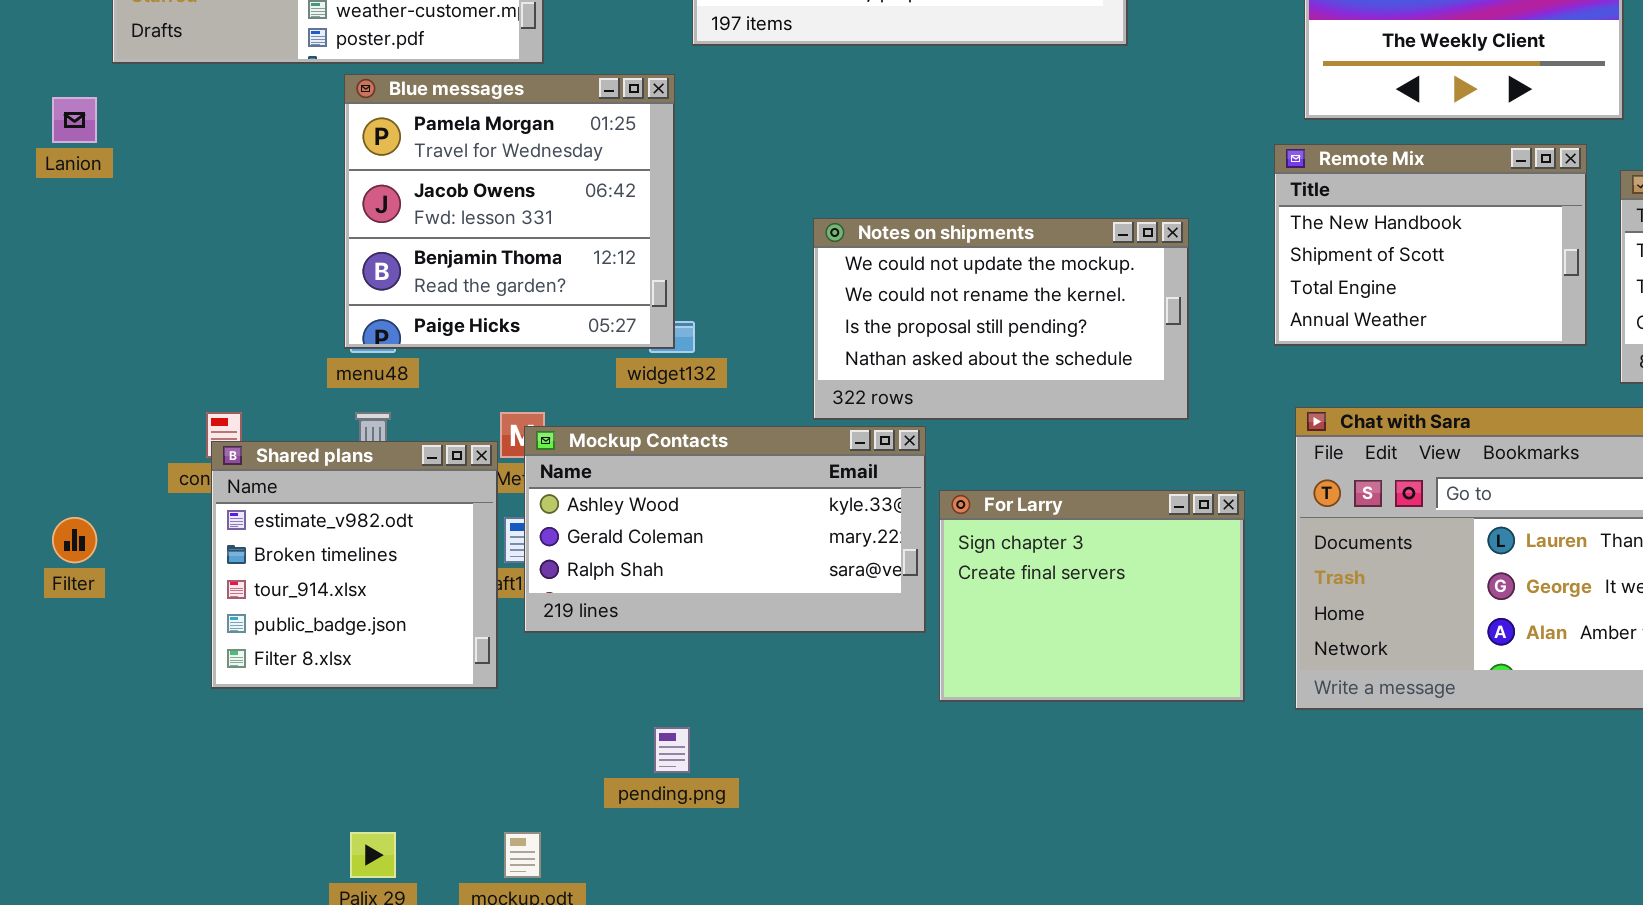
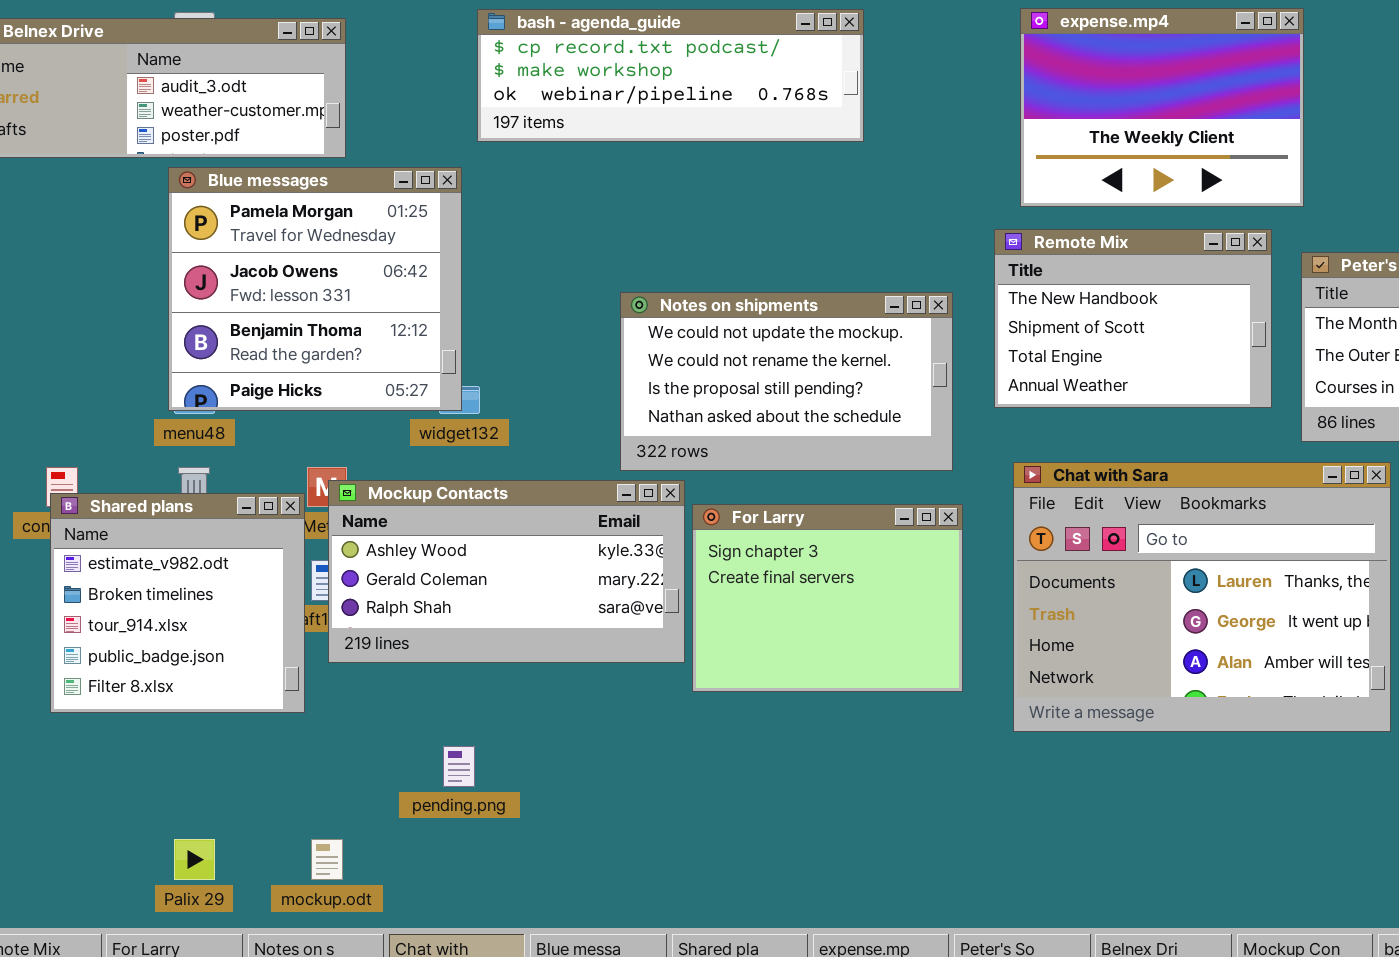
Notes on shipments: [813,218,1189,420] -> [620,292,953,471], moved
For Larry: [939,490,1245,702] -> [692,504,963,692], moved

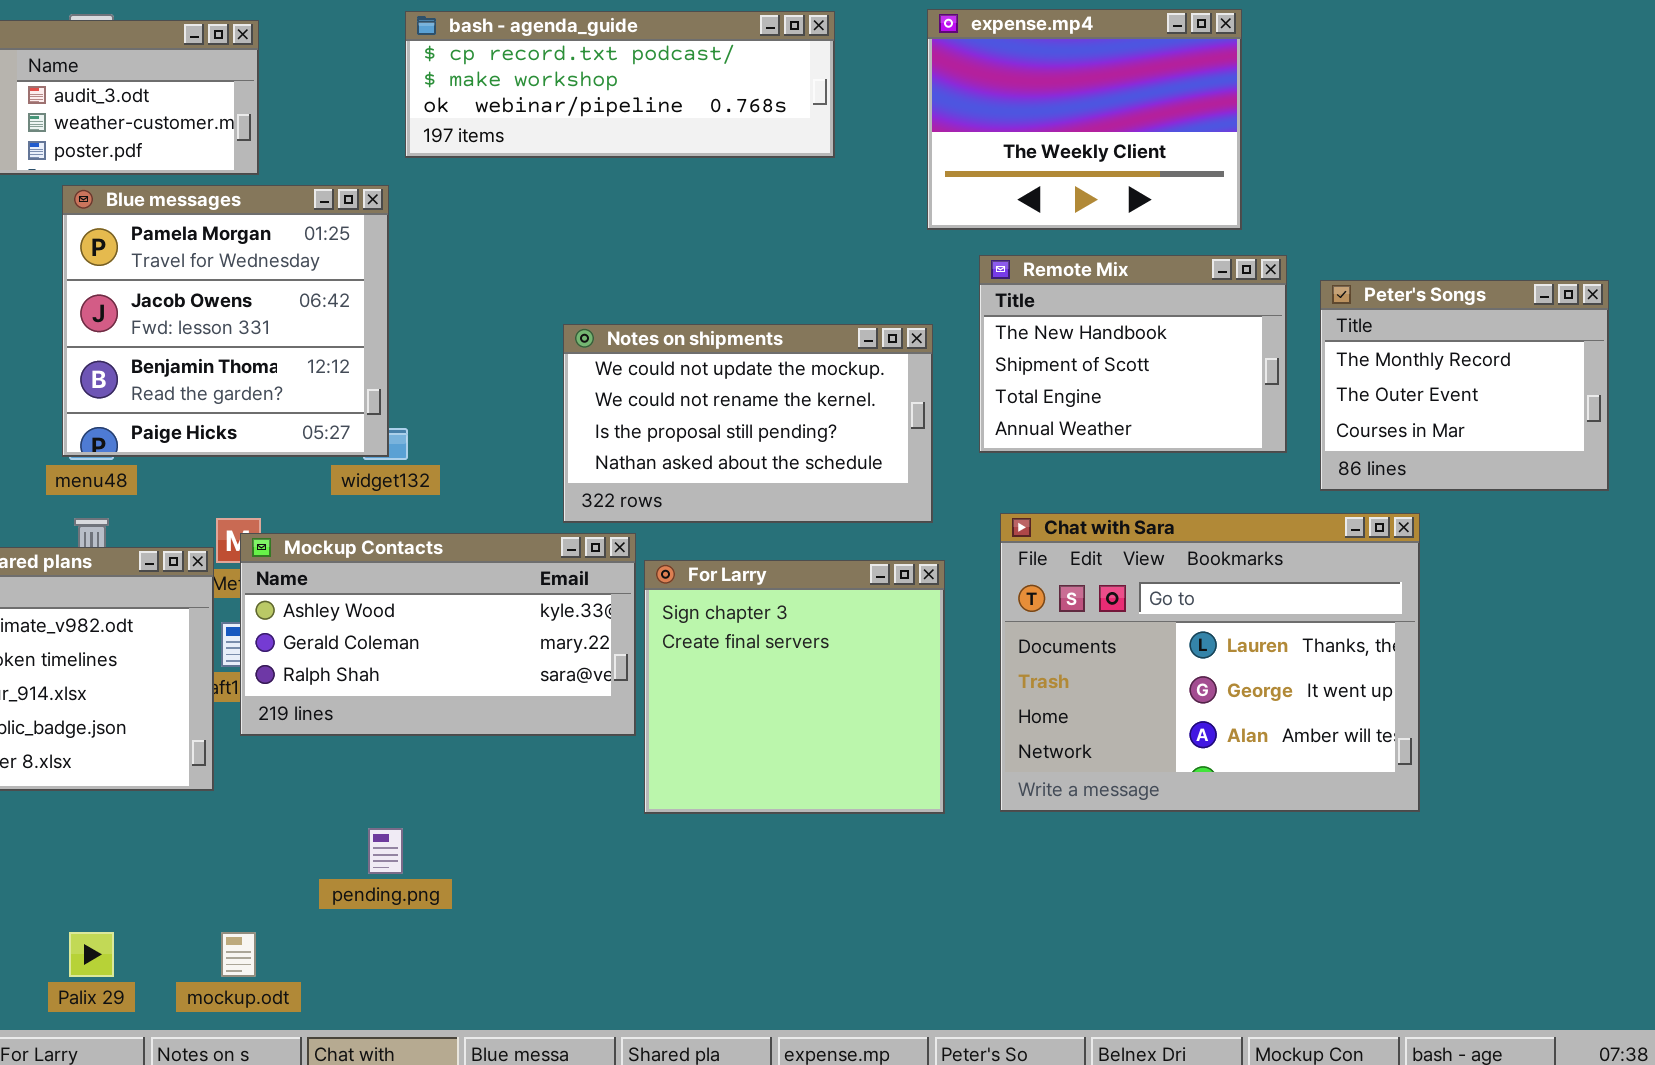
expense.mp4: [1020,8,1304,207] -> [927,9,1242,230], moved
For Larry: [692,504,963,692] -> [644,560,945,814], resized

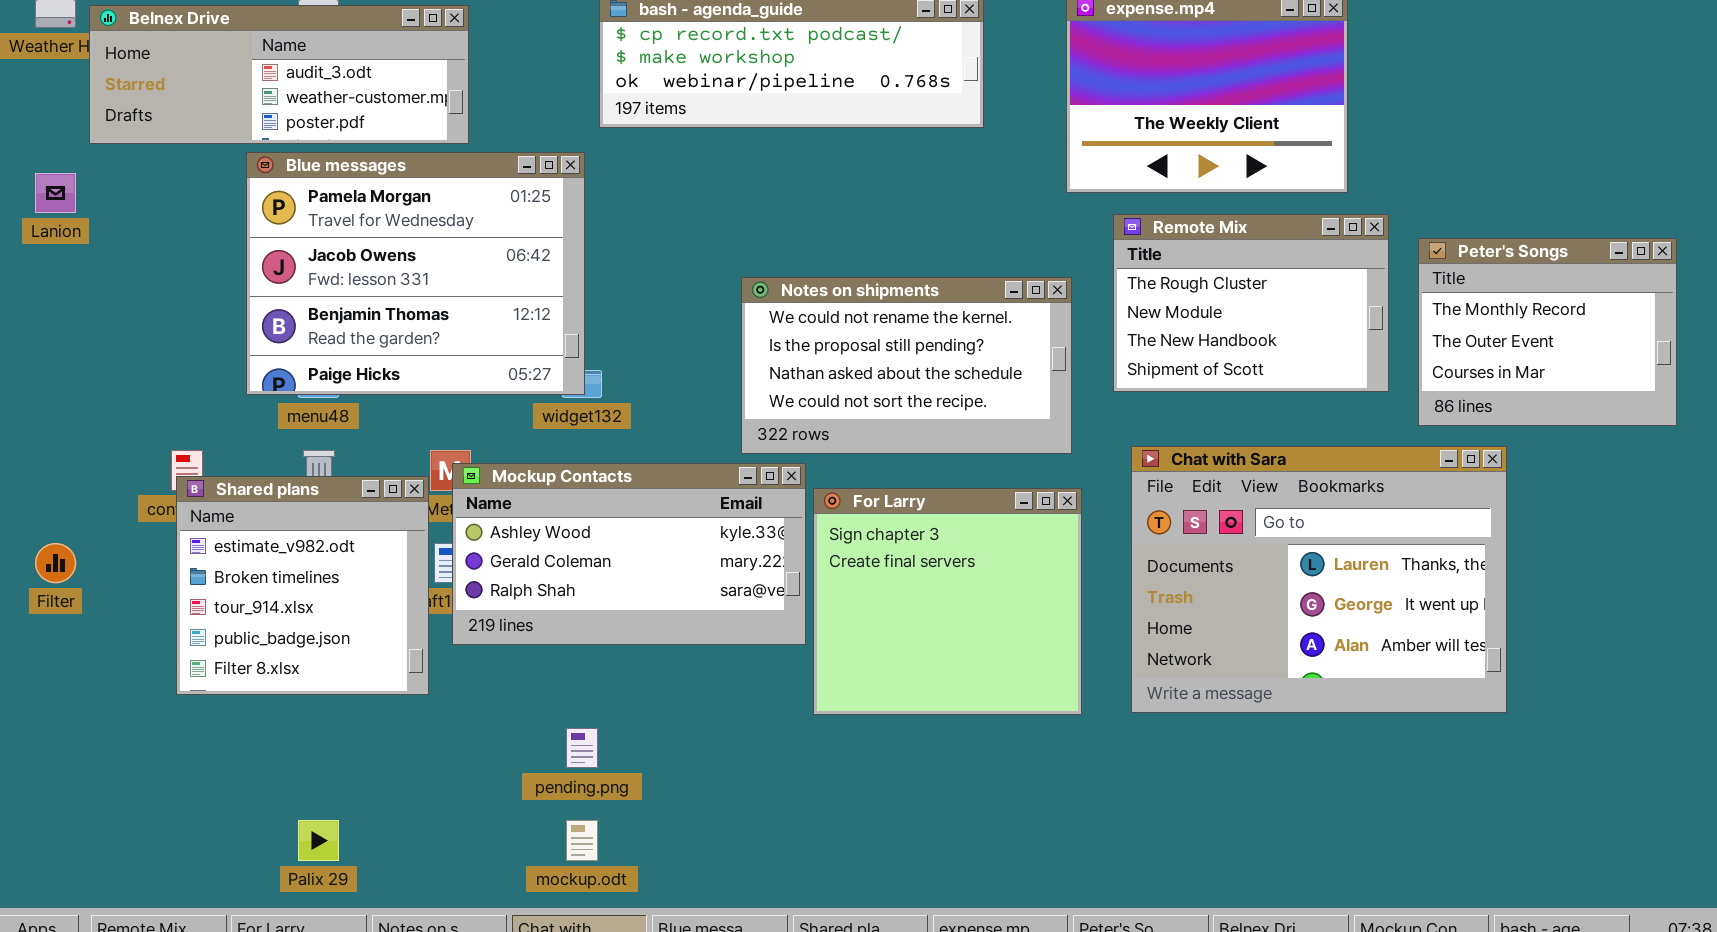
Blue messages: [62,185,389,457] -> [246,152,585,395], resized
Remote Mix: [979,255,1287,453] -> [1113,214,1389,392], scrolled up 2 rows
Notes on shipments: [563,324,933,523] -> [741,277,1072,454], scrolled down 1 row
mockup.odt: [221,932,256,977] -> [566,820,598,861], moved

